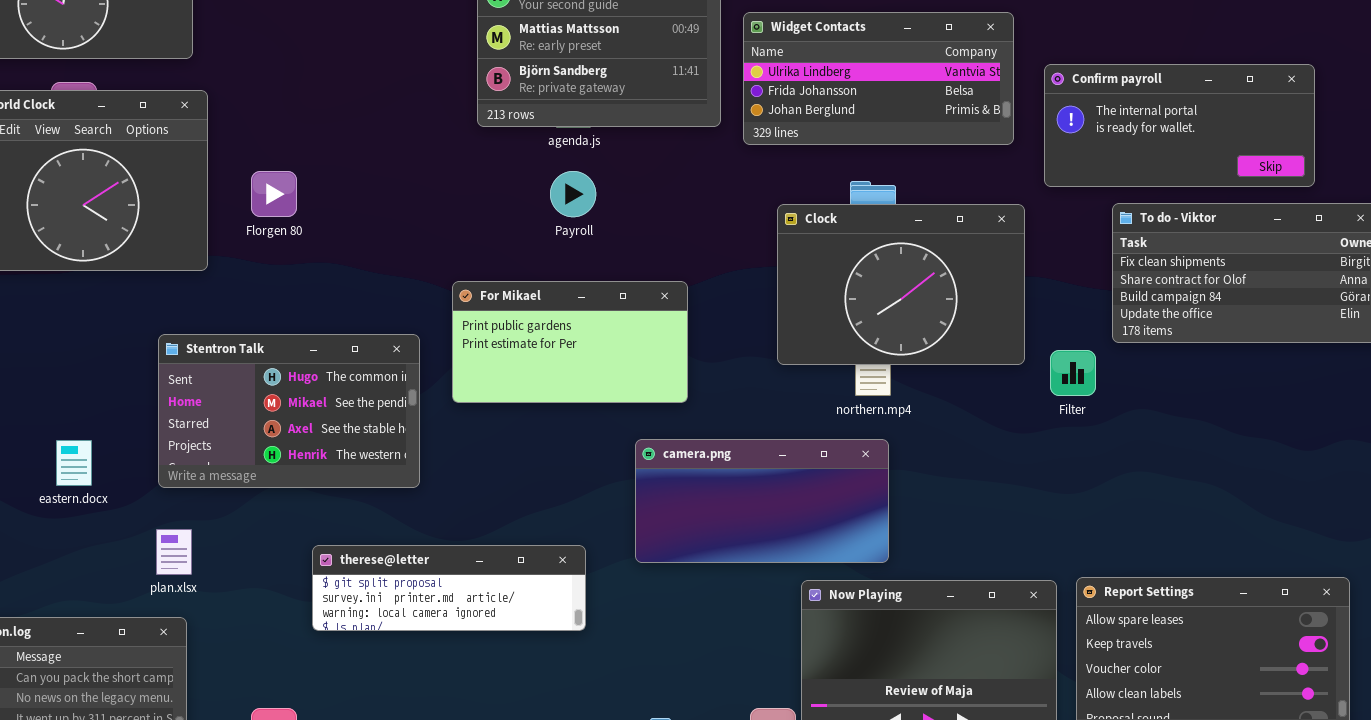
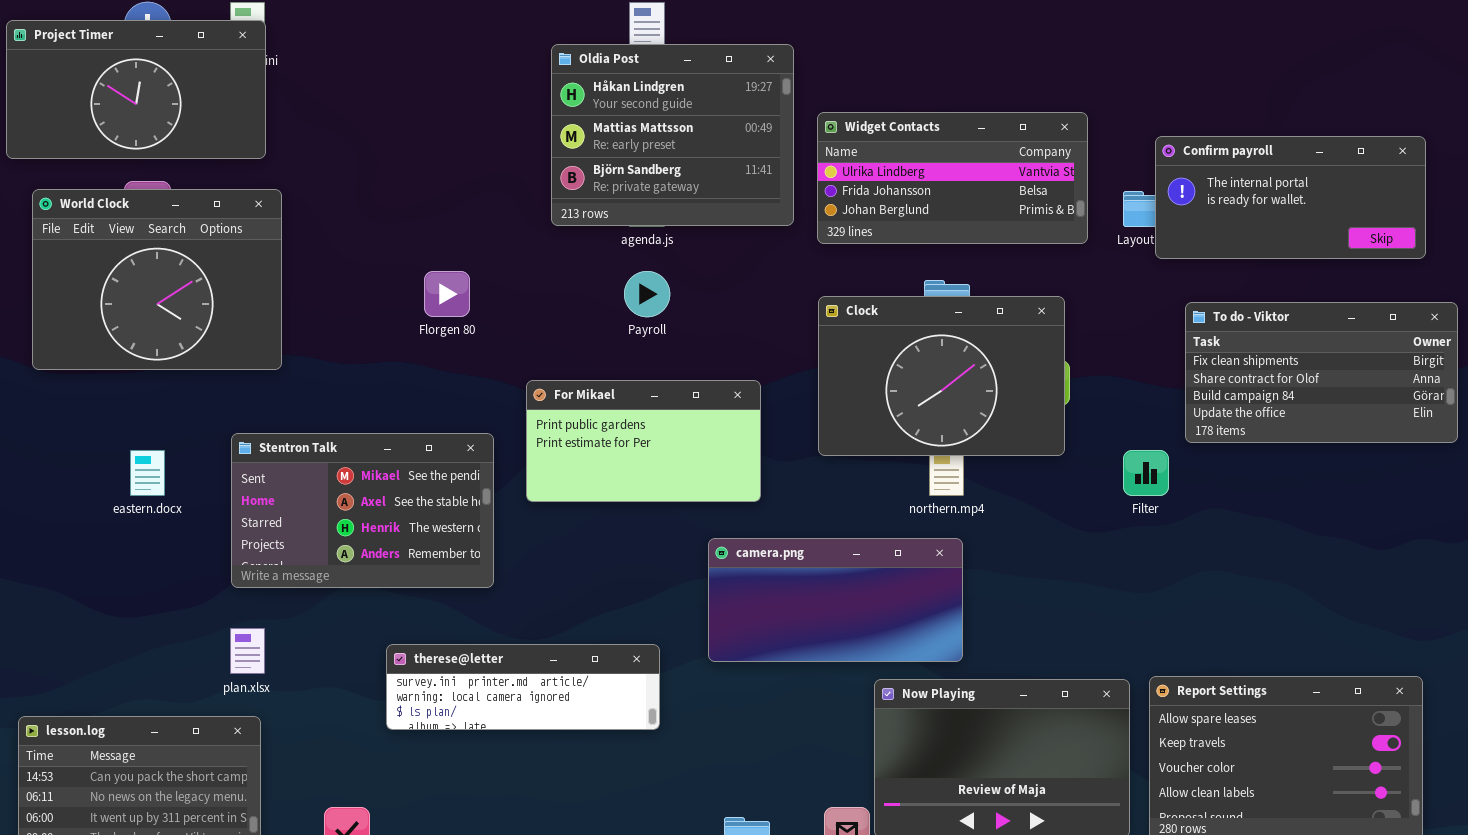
Confirm payroll: [1044,64,1315,187] -> [1155,136,1426,259], moved
Florgen 80: [251,171,297,217] -> [424,271,470,317], moved
Clock: [777,204,1025,365] -> [818,296,1065,456], moved
Stentron Talk: [158,334,420,488] -> [231,433,494,588], scrolled down 1 row
eastern.docx: [56,440,92,486] -> [130,450,165,496], moved
therese@letter: [312,545,586,631] -> [386,644,660,730], scrolled down 1 row

